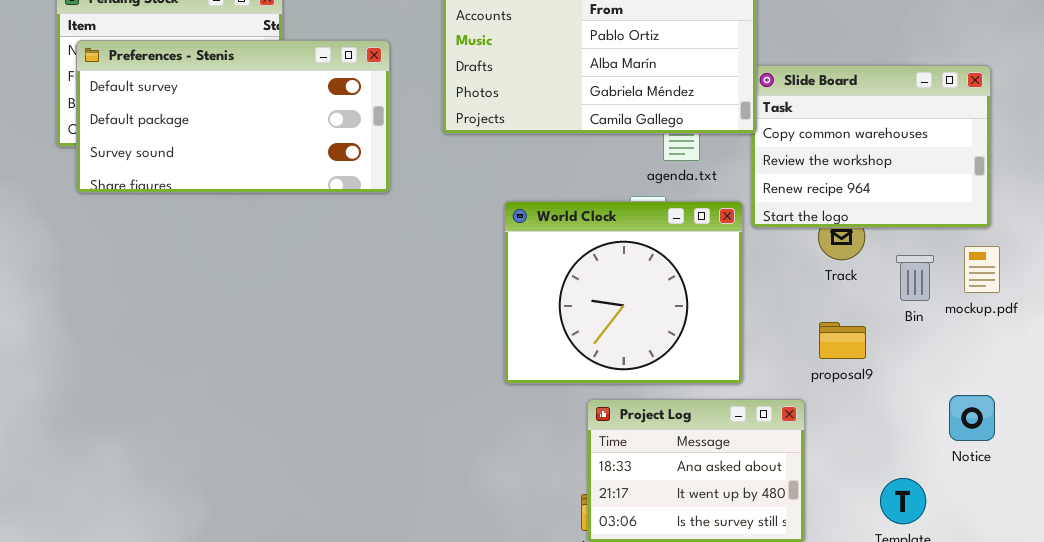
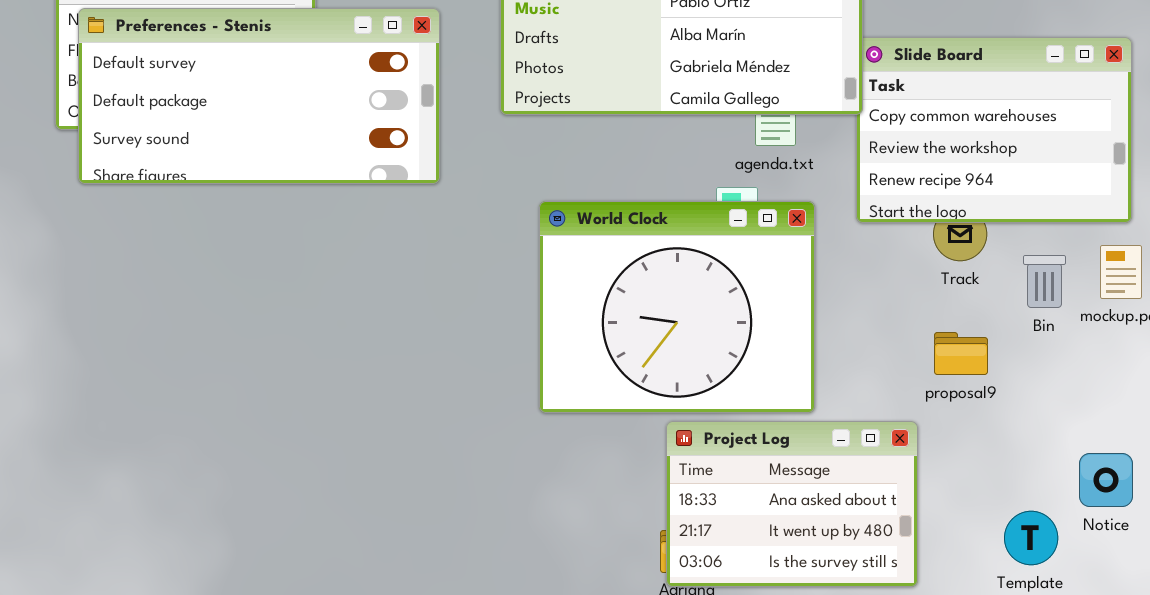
World Clock: [504,201,743,384] -> [539,201,815,413], moved
Notice: [949,395,995,441] -> [1079,453,1133,507], moved

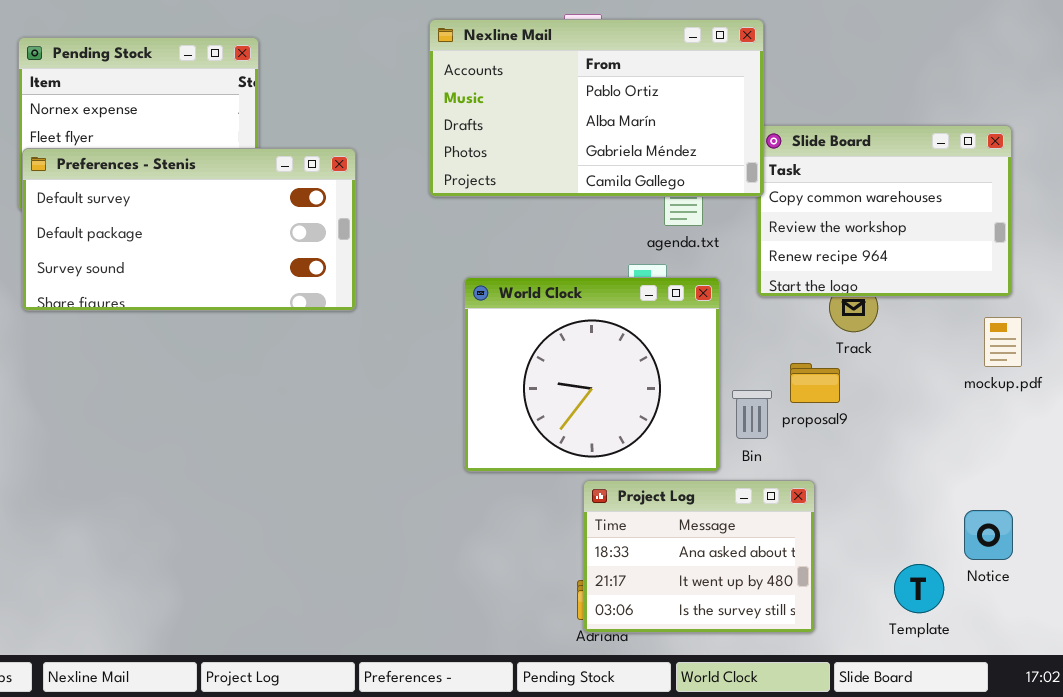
Preferences - Stenis: [78,8,440,184] -> [22,148,356,311], moved
Bin: [1023,255,1066,308] -> [732,390,772,439], moved
proposal9: [934,332,988,375] -> [790,363,840,403], moved

